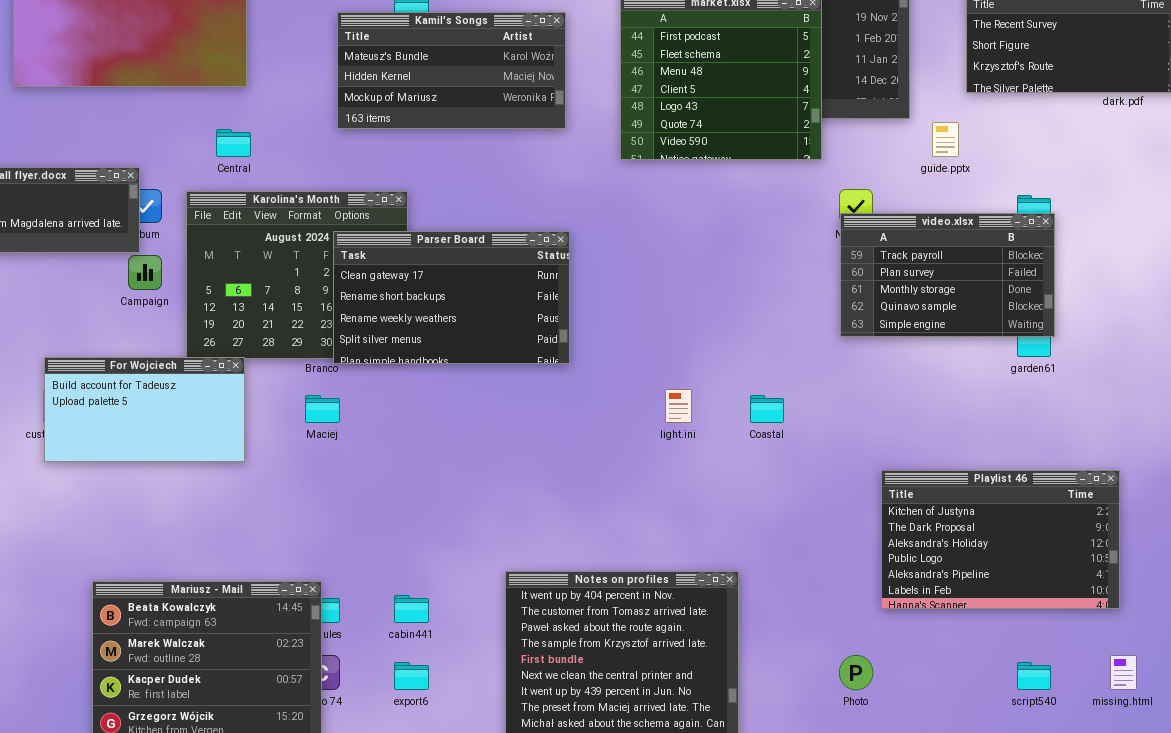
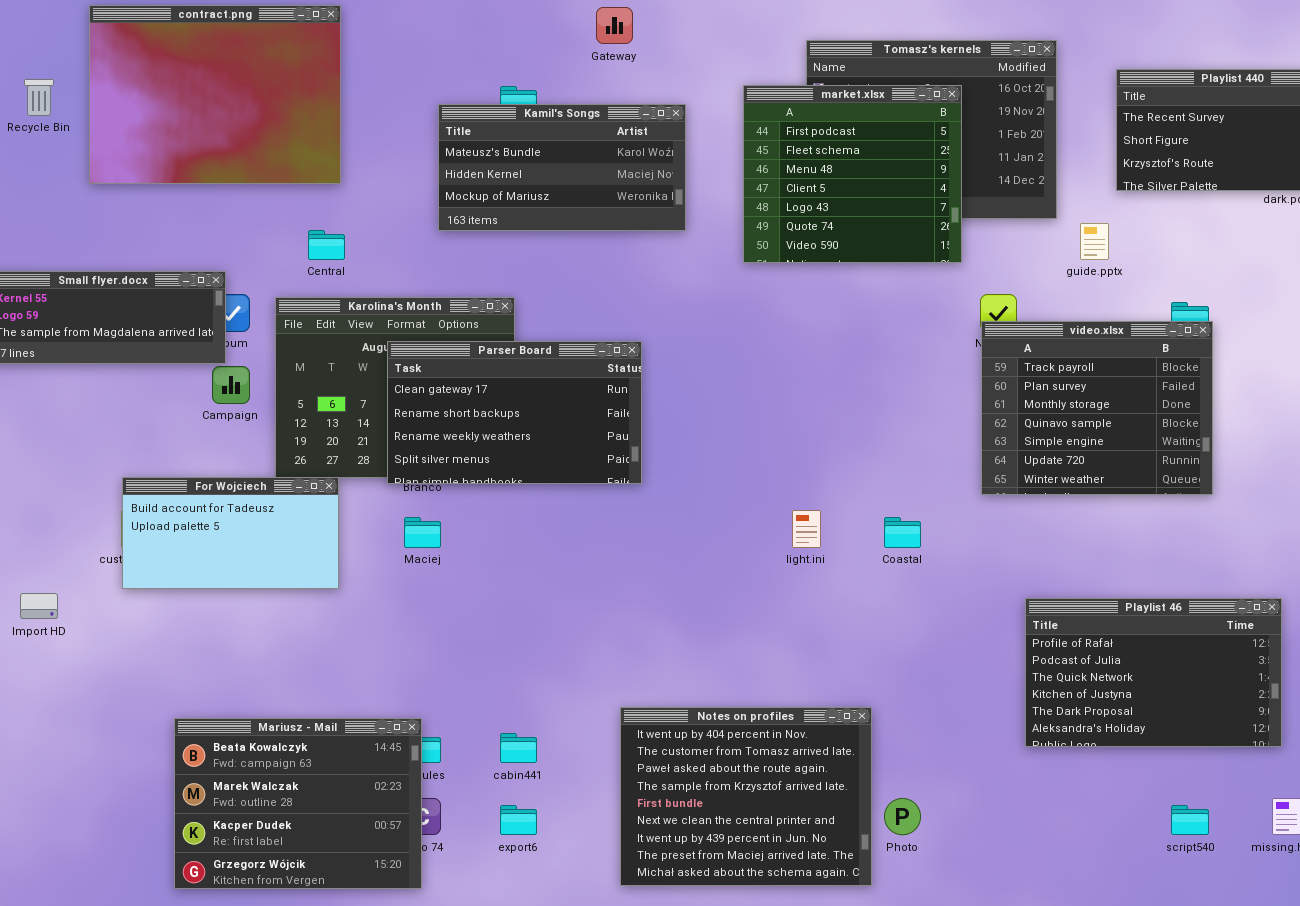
video.xlsx: [840,213,1055,337] -> [981,321,1213,495], resized
Parser Board: [333,231,570,364] -> [387,341,642,484], moved
Playlist 46: [881,470,1120,609] -> [1025,598,1282,747], scrolled up 3 rows
Photo: [839,655,873,690] -> [884,798,921,835], moved

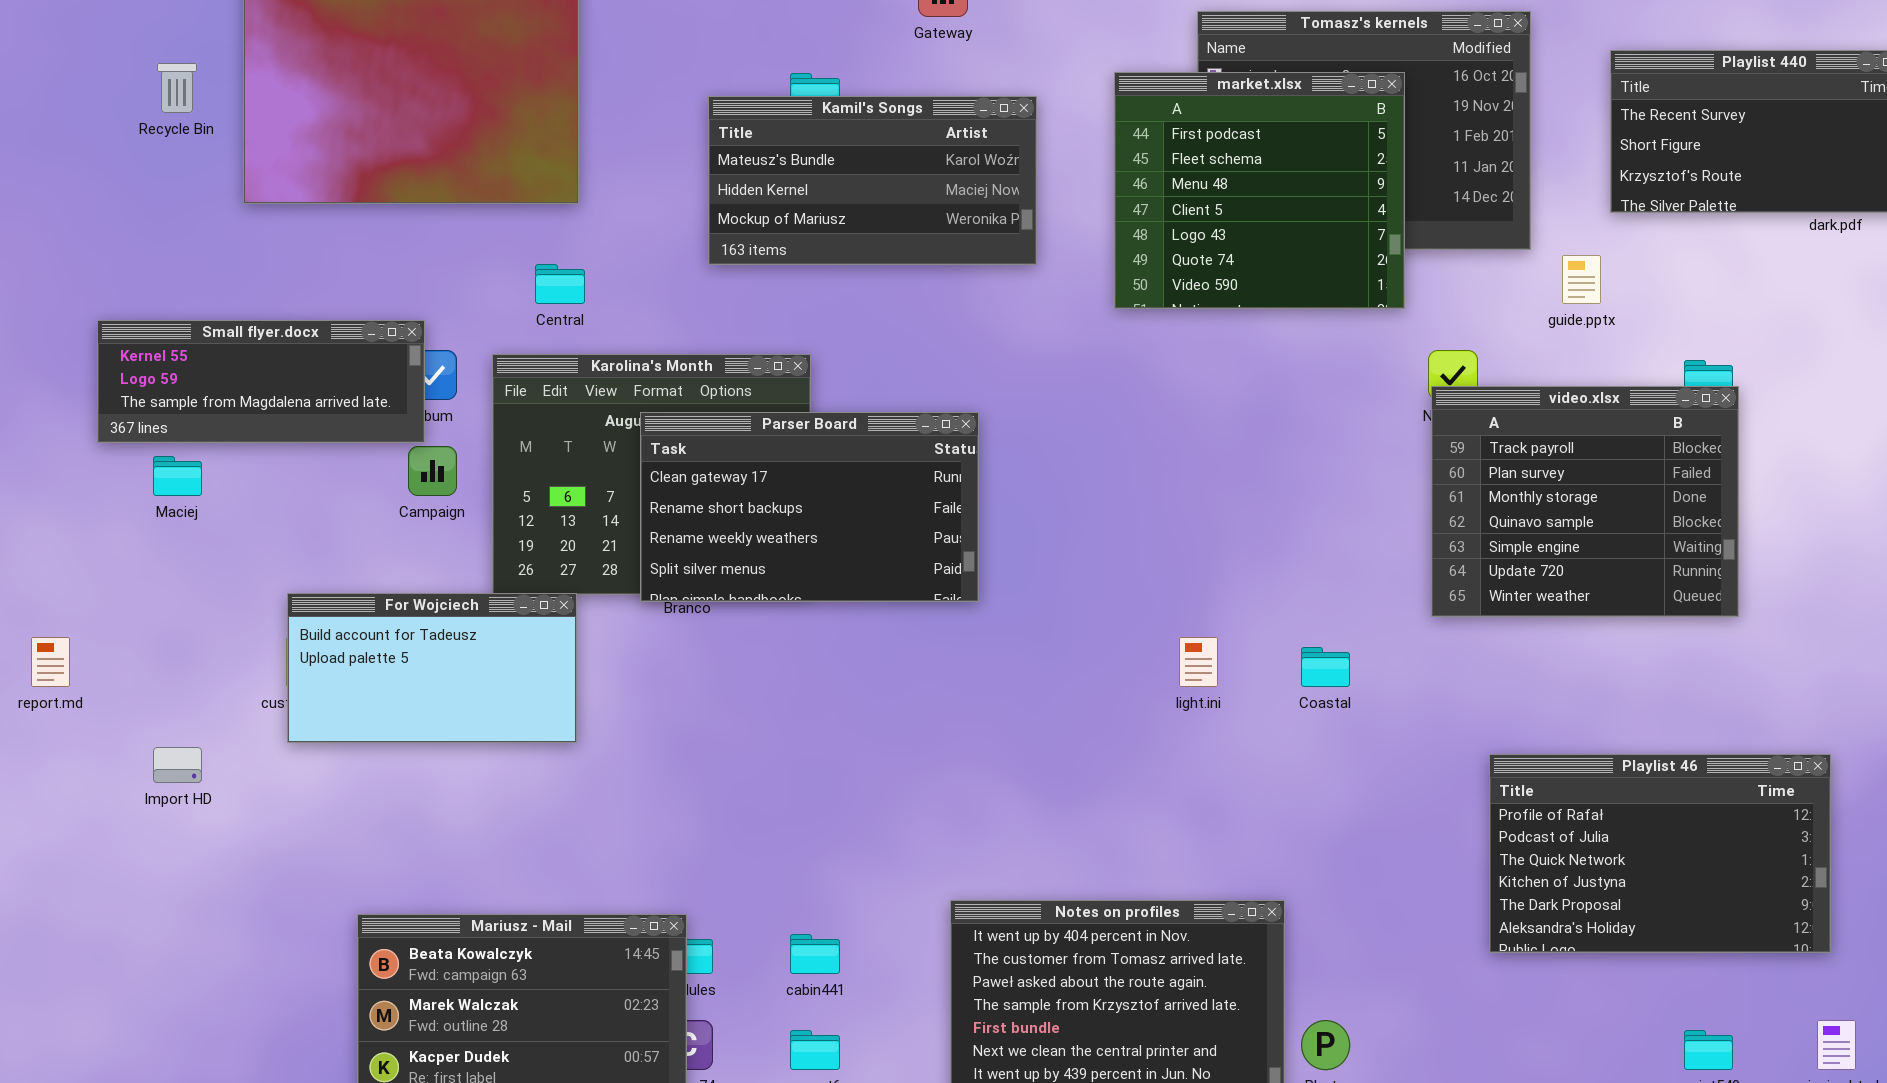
Maciej: [404,517,441,548] -> [153,456,202,496], moved

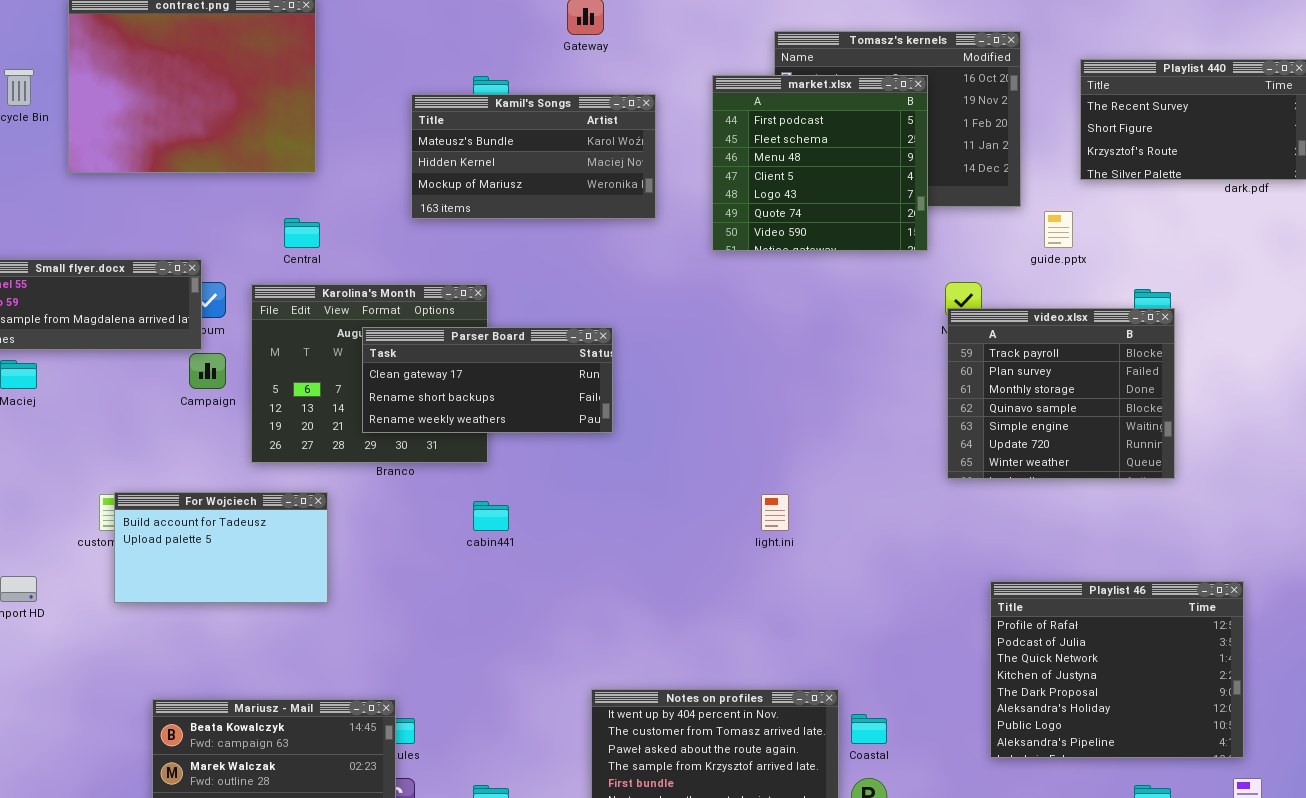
Parser Board: [640,412,979,602] -> [362,327,613,433], resized
For Wojciech: [287,593,577,743] -> [114,492,328,603], moved
Coastal: [1301,647,1350,687] -> [851,714,887,744], moved
Playlist 46: [1489,754,1831,953] -> [990,581,1244,758], resized
cabin441: [790,934,840,974] -> [473,501,509,531], moved

